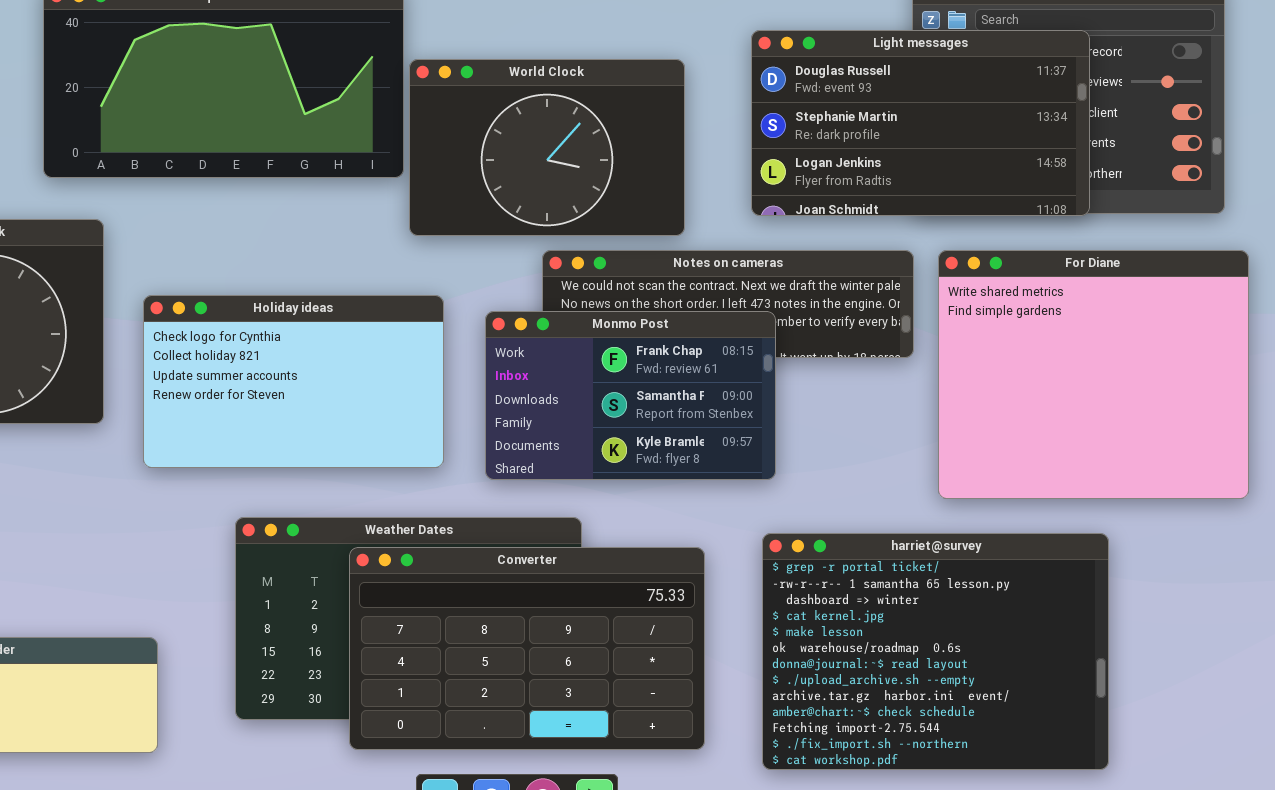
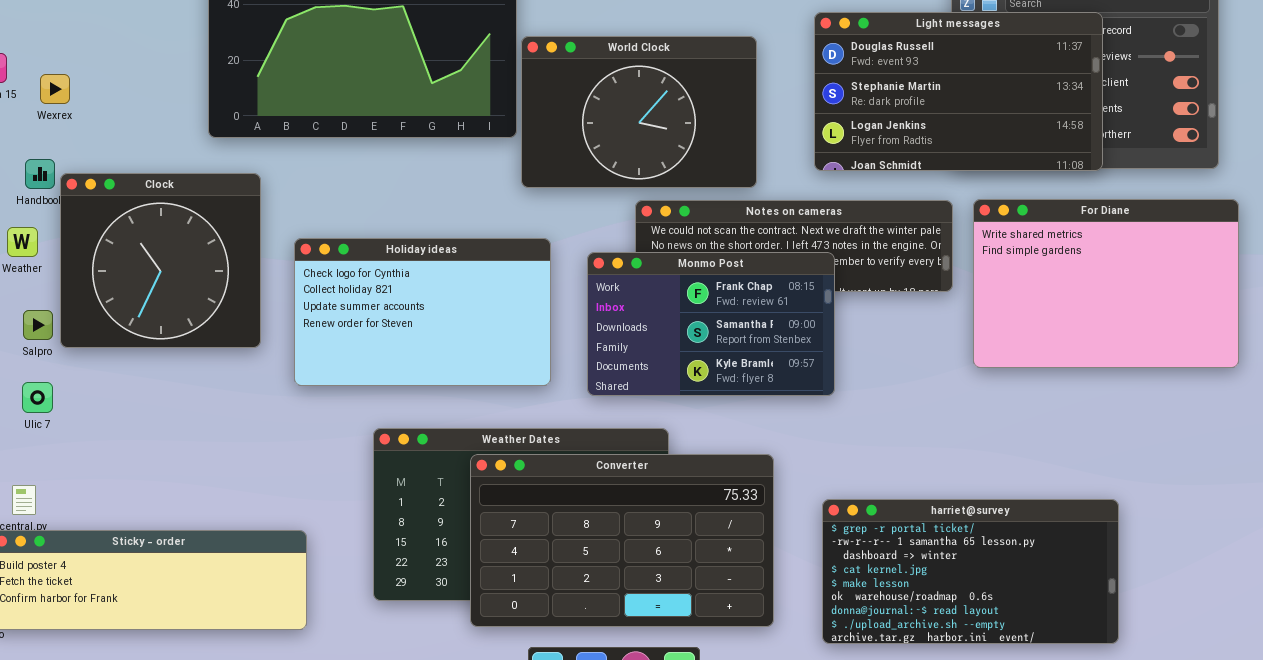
For Diane: [938,250,1249,499] -> [973,199,1239,368], resized
harriet@survey: [762,533,1109,770] -> [822,499,1119,644], resized

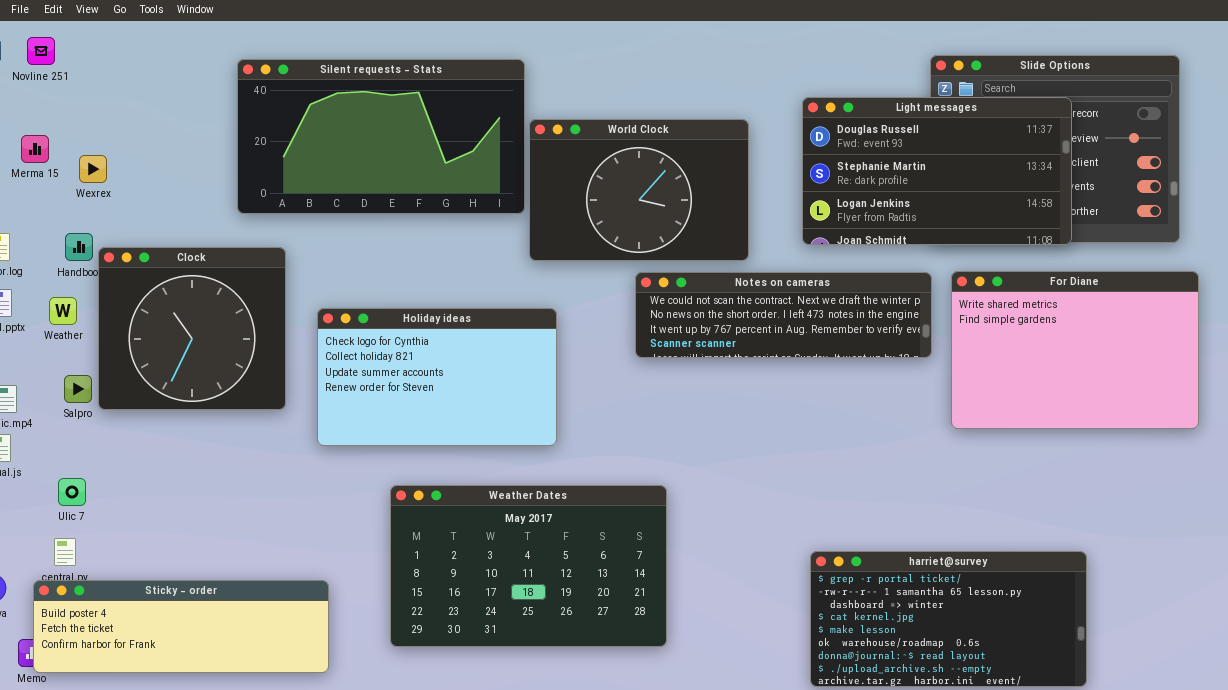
Monmo Post: [587,252,835,396] -> none, closed
Ulic 7: [22,382,53,413] -> [58,478,86,506], moved
Converter: [470,454,774,627] -> none, closed

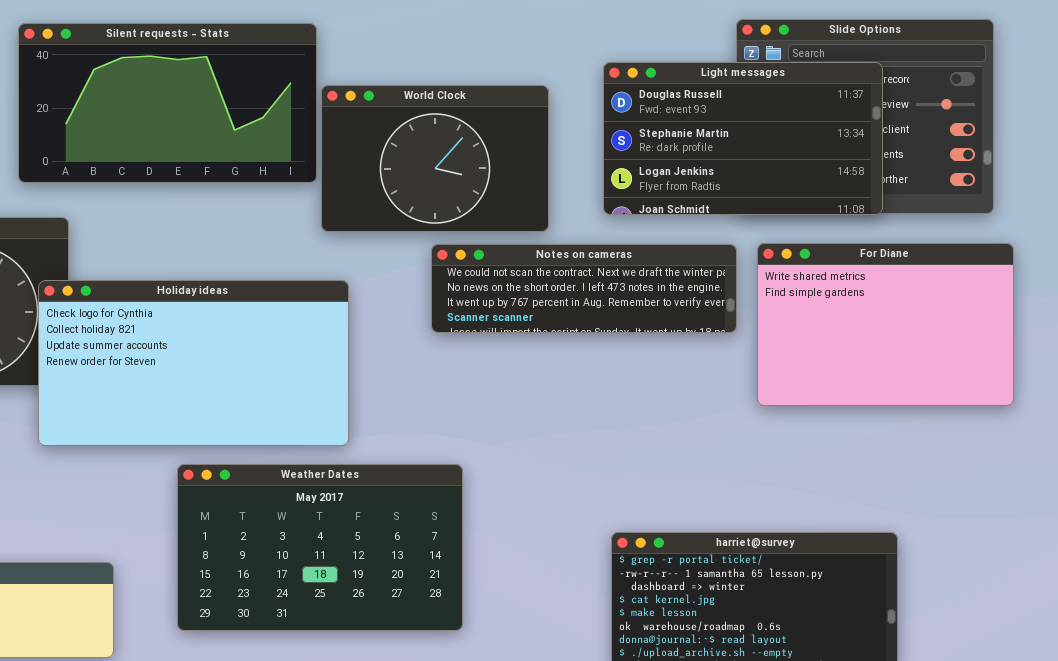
Holiday ideas: [317,308,557,446] -> [38,280,349,446], resized

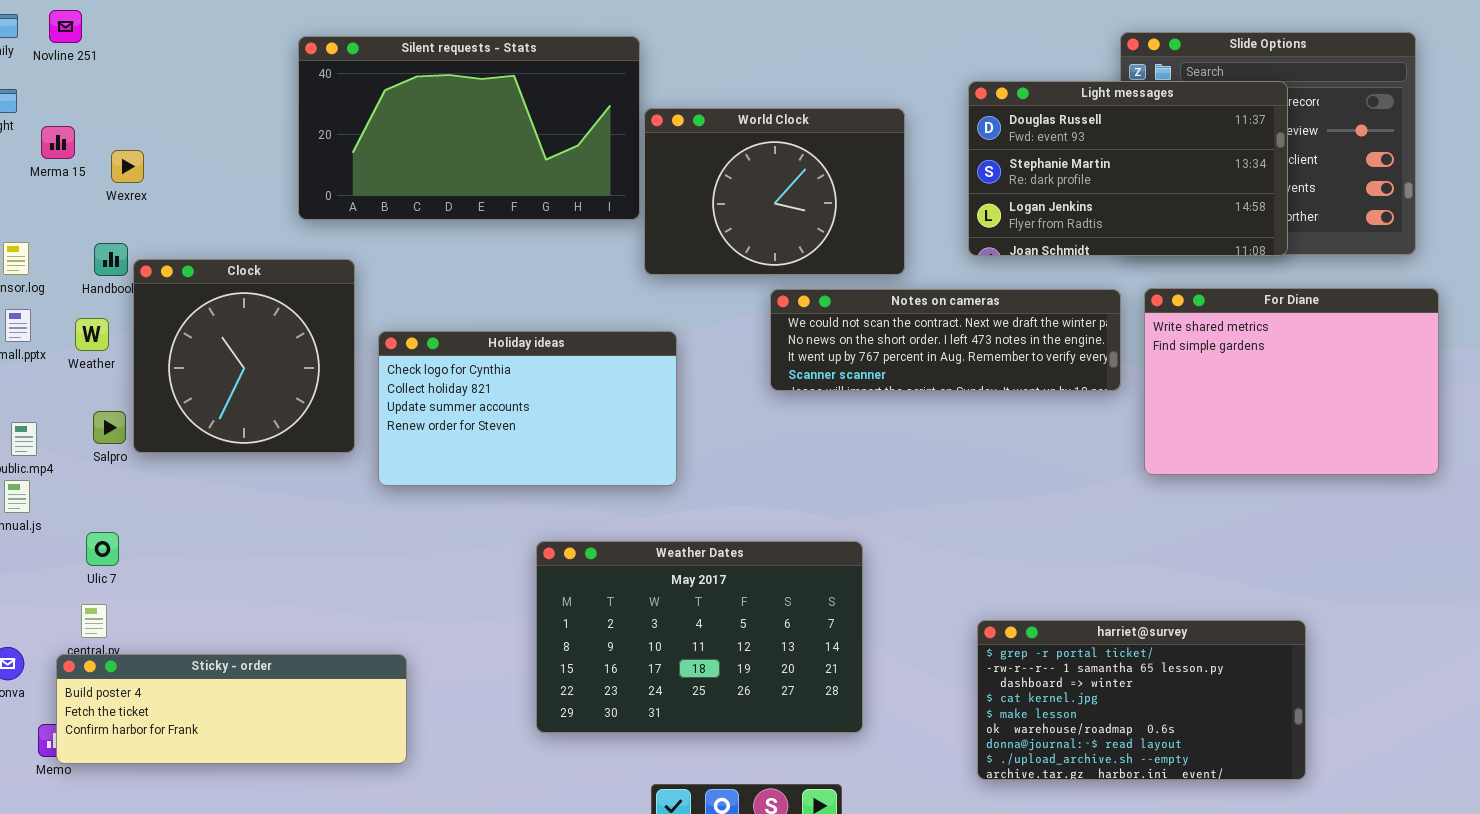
Holiday ideas: [38,280,349,446] -> [378,331,677,486], resized
Weather Dates: [177,464,463,631] -> [536,541,863,733], moved

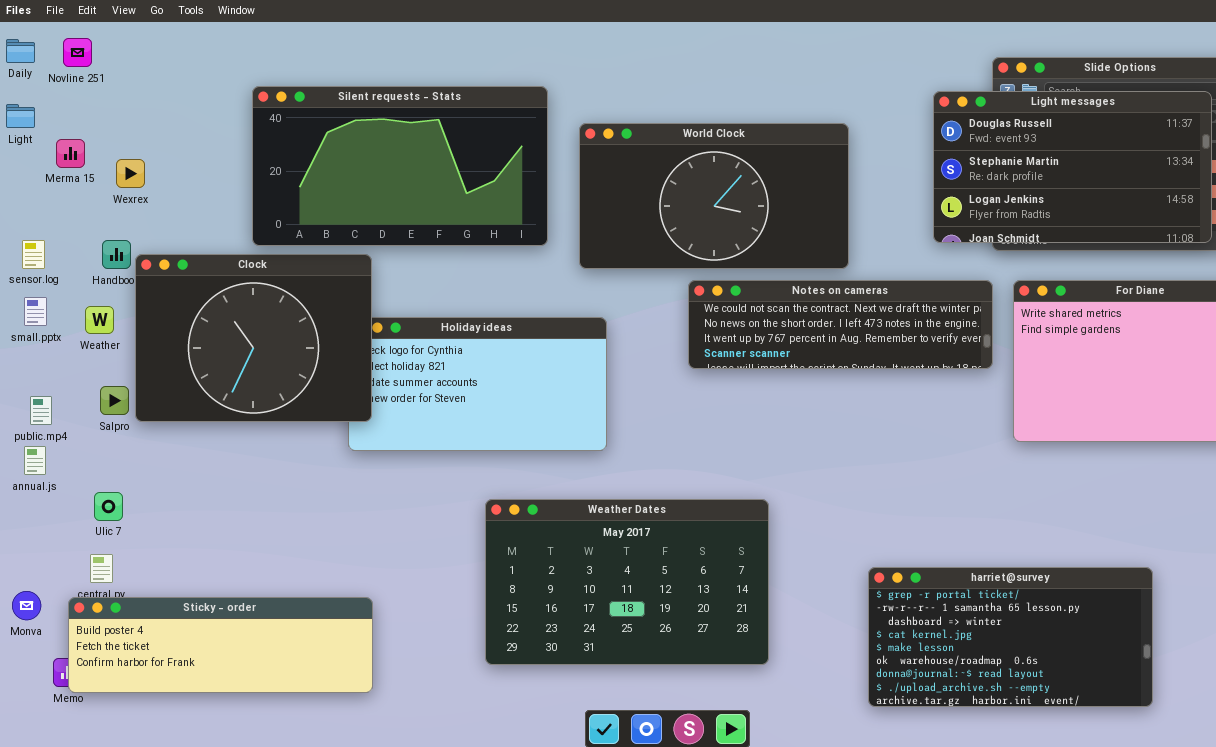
Silent requests - Stats: [298,36,640,220] -> [252,86,548,246], moved
Light messages: [968,81,1288,256] -> [933,91,1212,243], moved
World Clock: [644,108,905,275] -> [579,123,849,269], resized
Clock: [133,259,355,453] -> [135,254,372,422], resized

